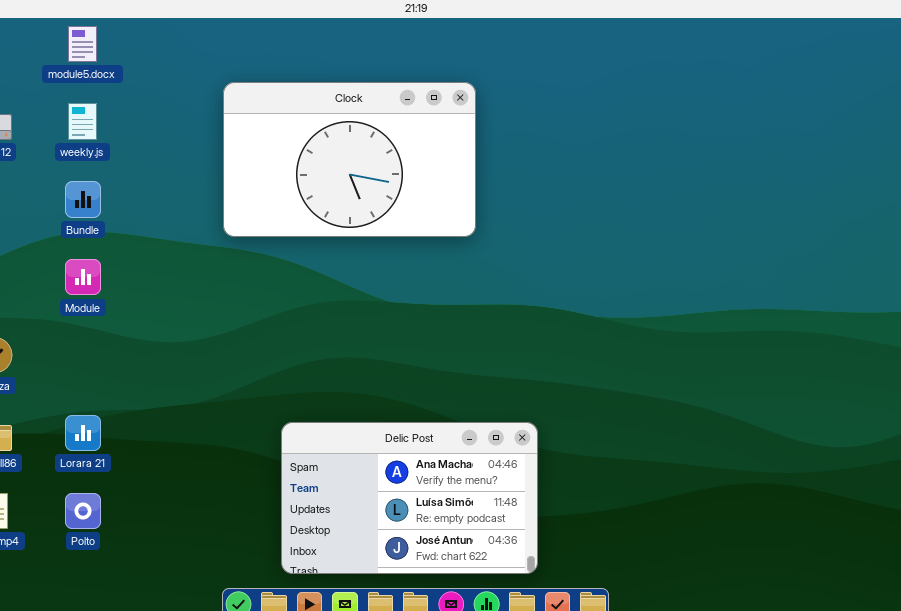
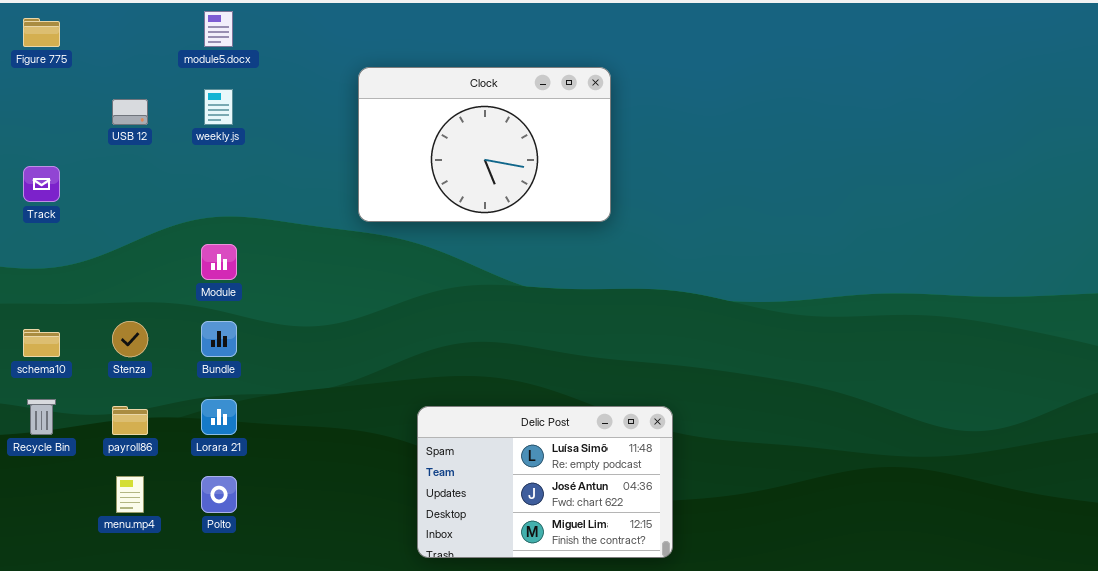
Bundle: [65,181,101,218] -> [201,321,237,357], moved
Delic Post: [281,422,538,574] -> [417,406,673,558], scrolled down 1 row

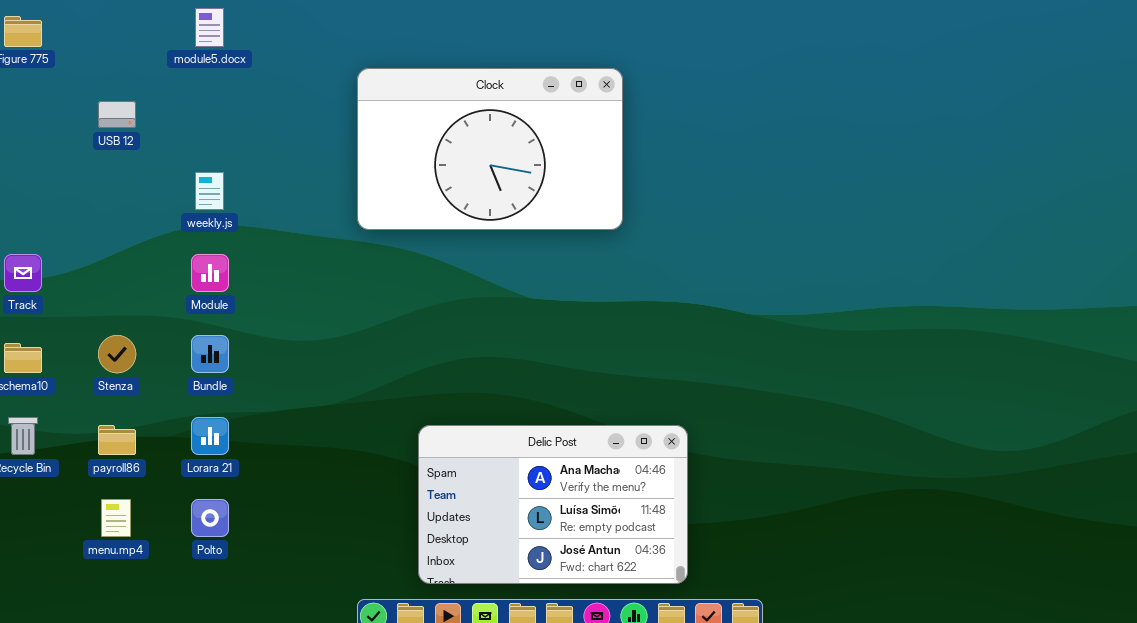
weekly.js: [204,89,233,125] -> [195,172,224,210], moved
Track: [23,166,60,202] -> [4,254,42,292], moved
Delic Post: [417,406,673,558] -> [418,425,688,584], scrolled up 1 row

